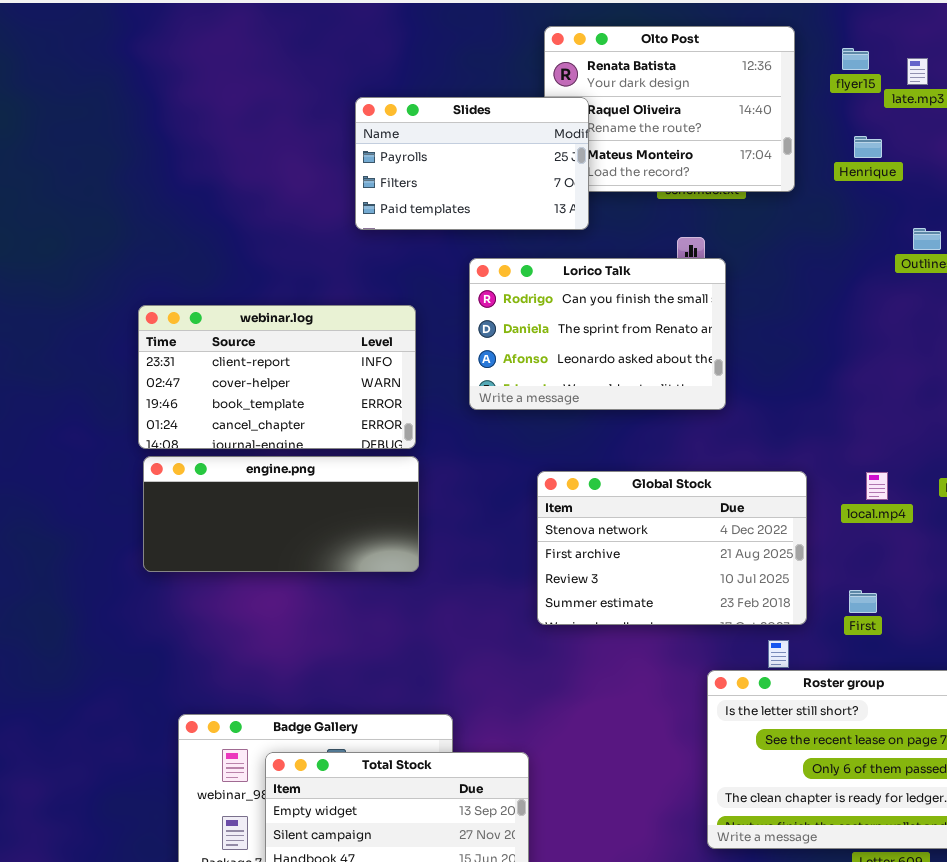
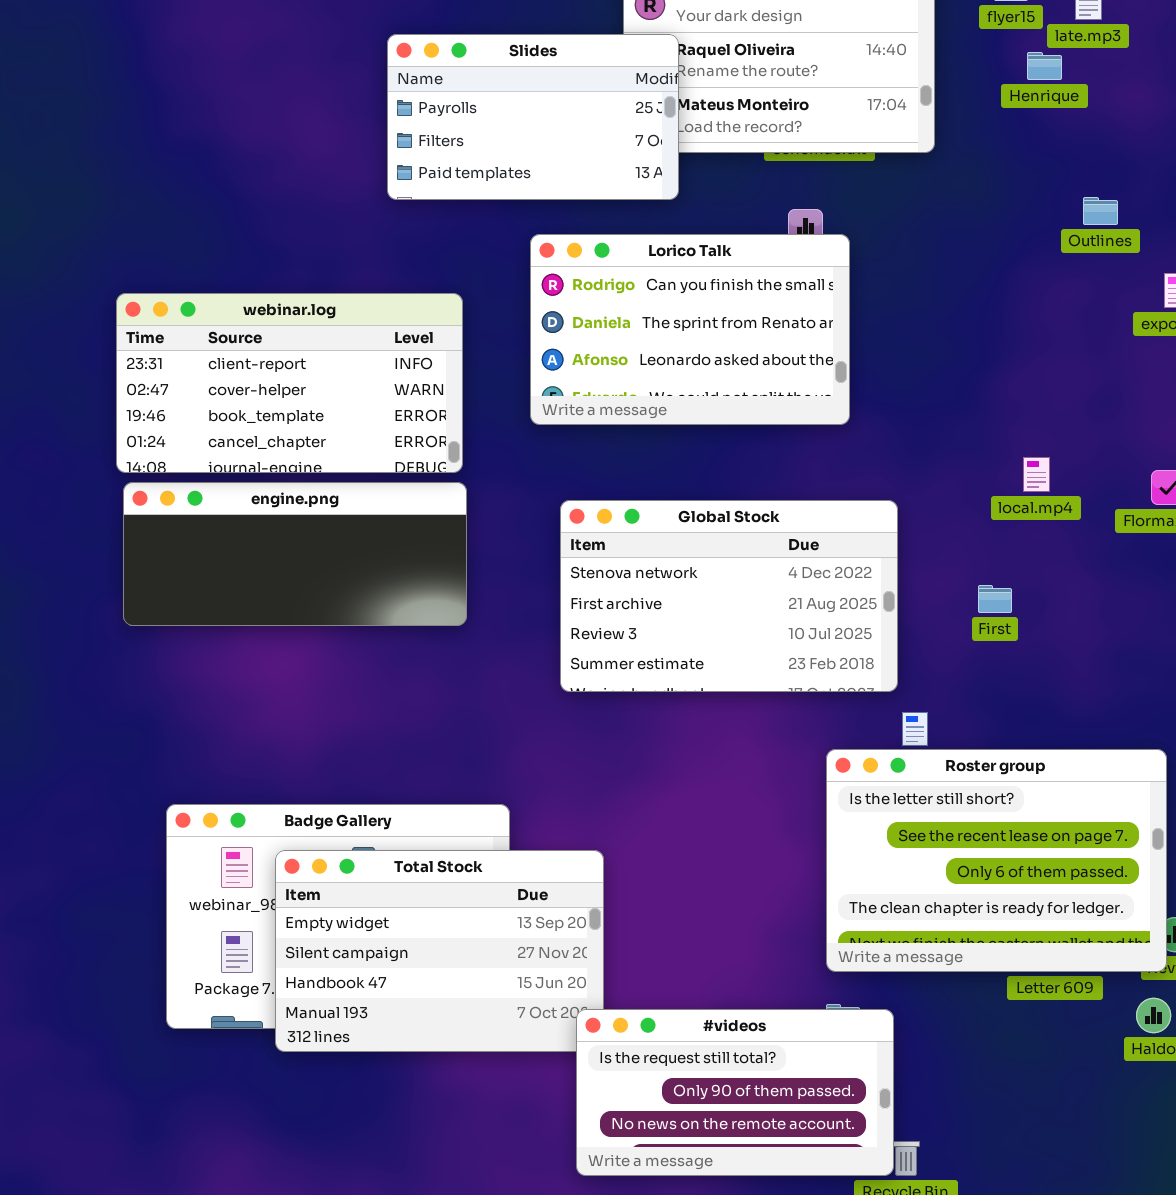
Henrique: [854,136,882,158] -> [1027,52,1062,80], moved
Global Stock: [537,471,807,625] -> [560,500,898,692], moved
local.mp4: [866,472,888,500] -> [1023,457,1050,492], moved
First: [849,590,877,613] -> [978,585,1012,613], moved

